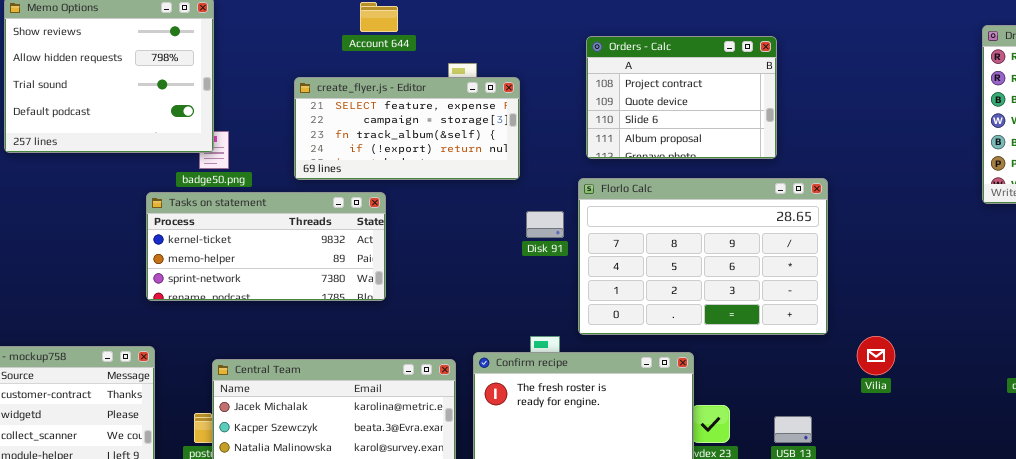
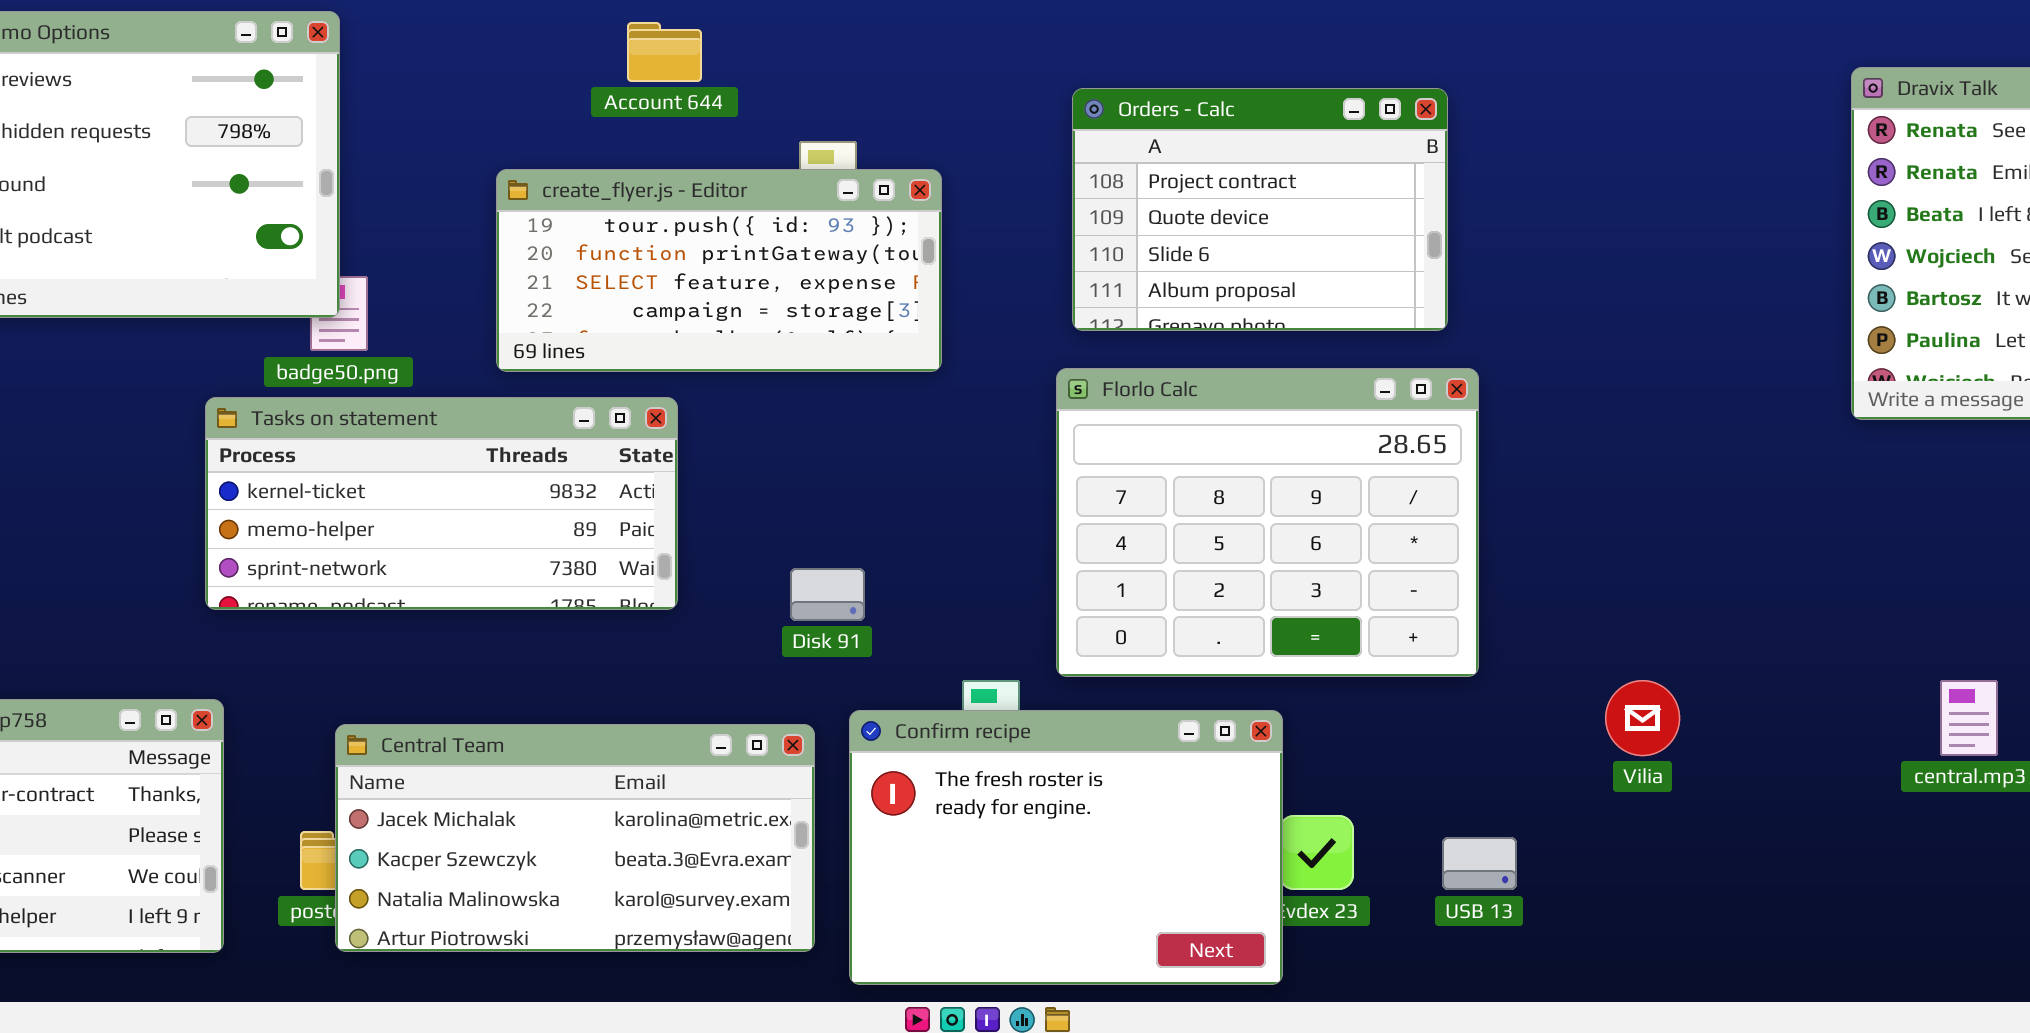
create_flyer.js - Editor: [294,77,520,180] -> [496,169,942,372], scrolled up 2 rows
Florlo Calc: [578,178,828,335] -> [1056,368,1479,677], resized
Disk 91: [526,211,564,238] -> [790,568,865,621], moved

